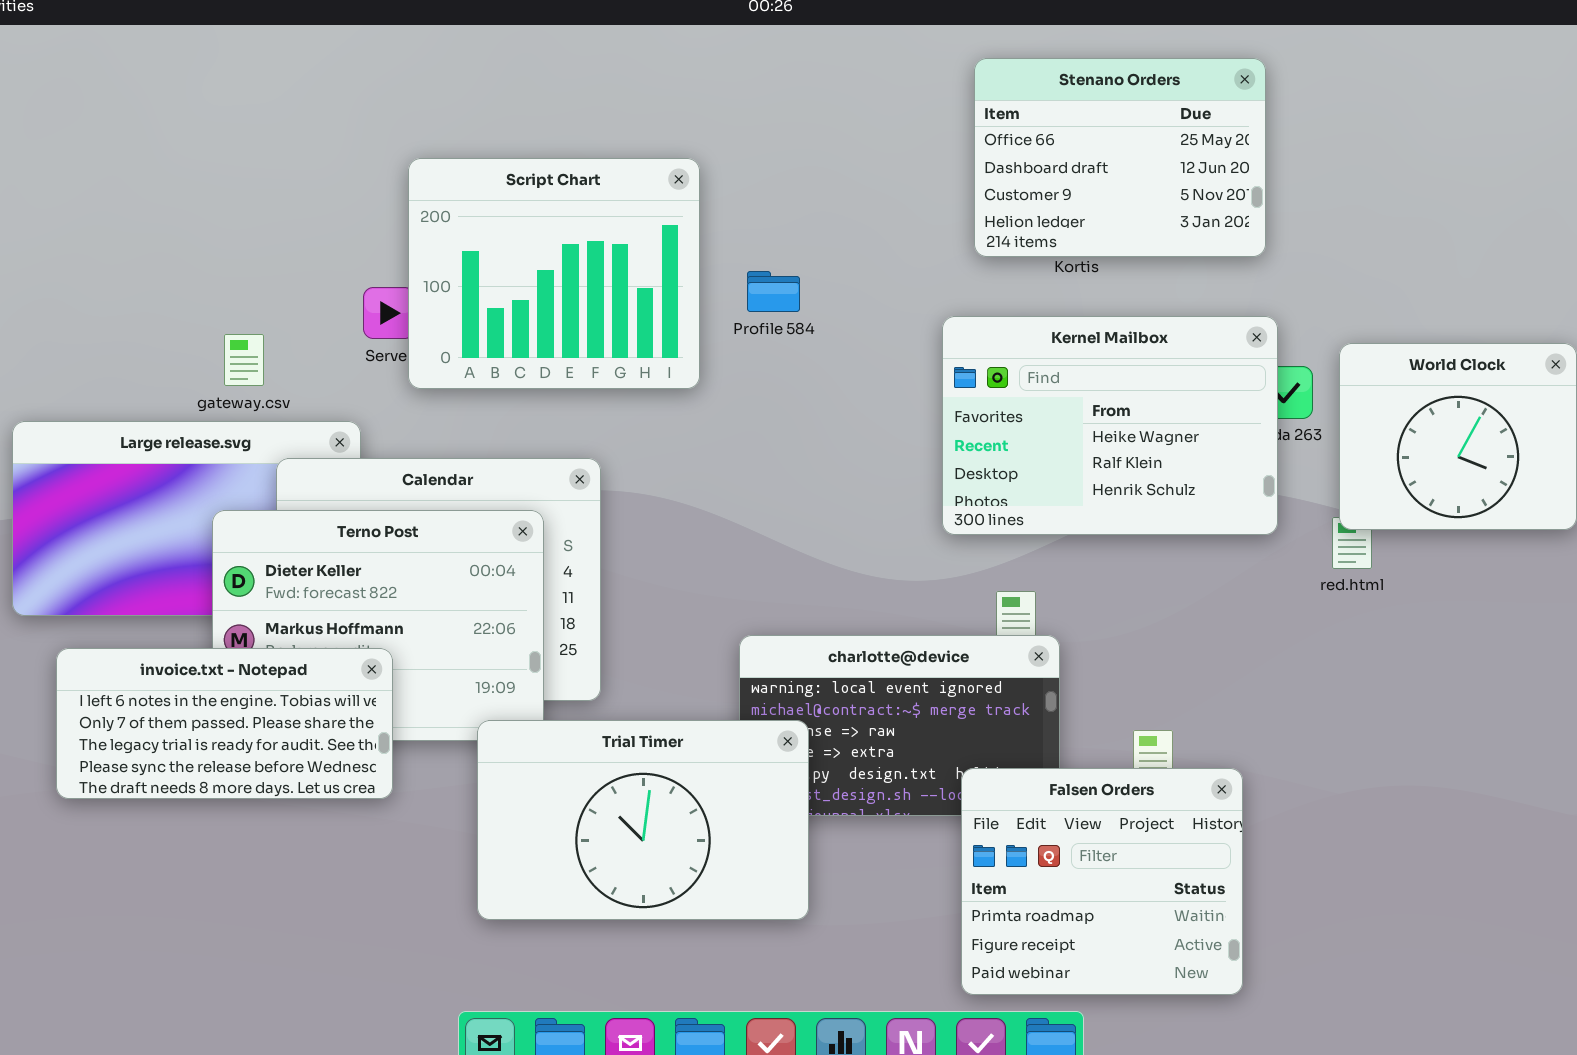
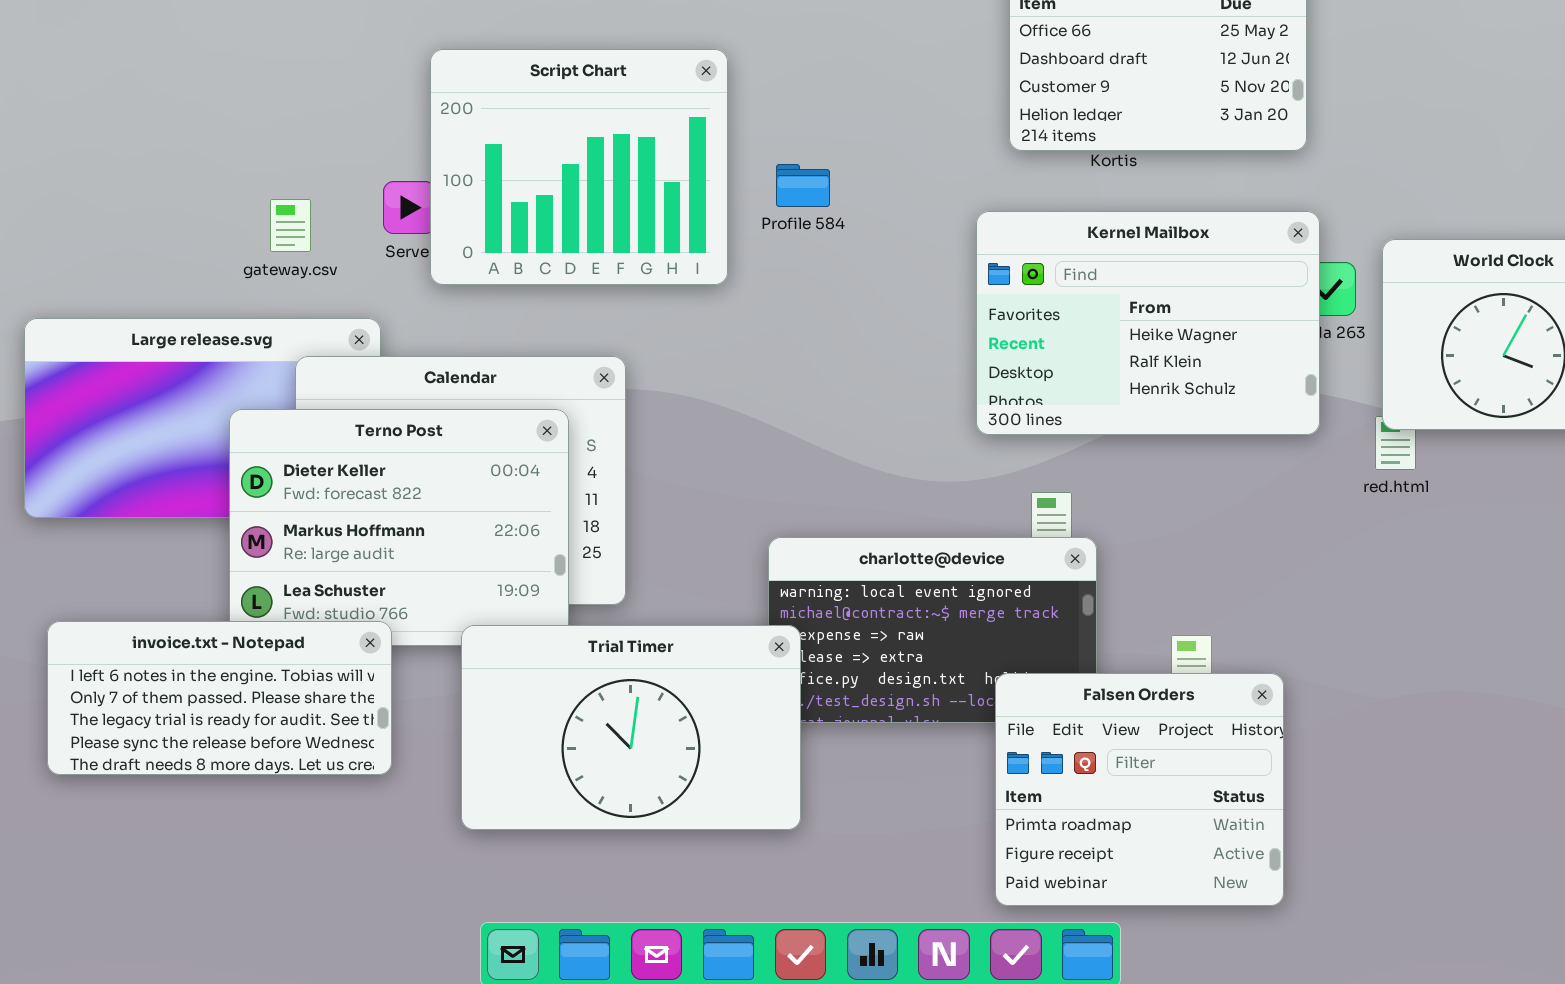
gateway.csv: [224,334,264,386] -> [270,199,311,252], moved
invoice.txt - Notepad: [56,648,393,799] -> [47,621,392,775], moved
Trial Timer: [477,720,809,920] -> [461,625,801,830], moved

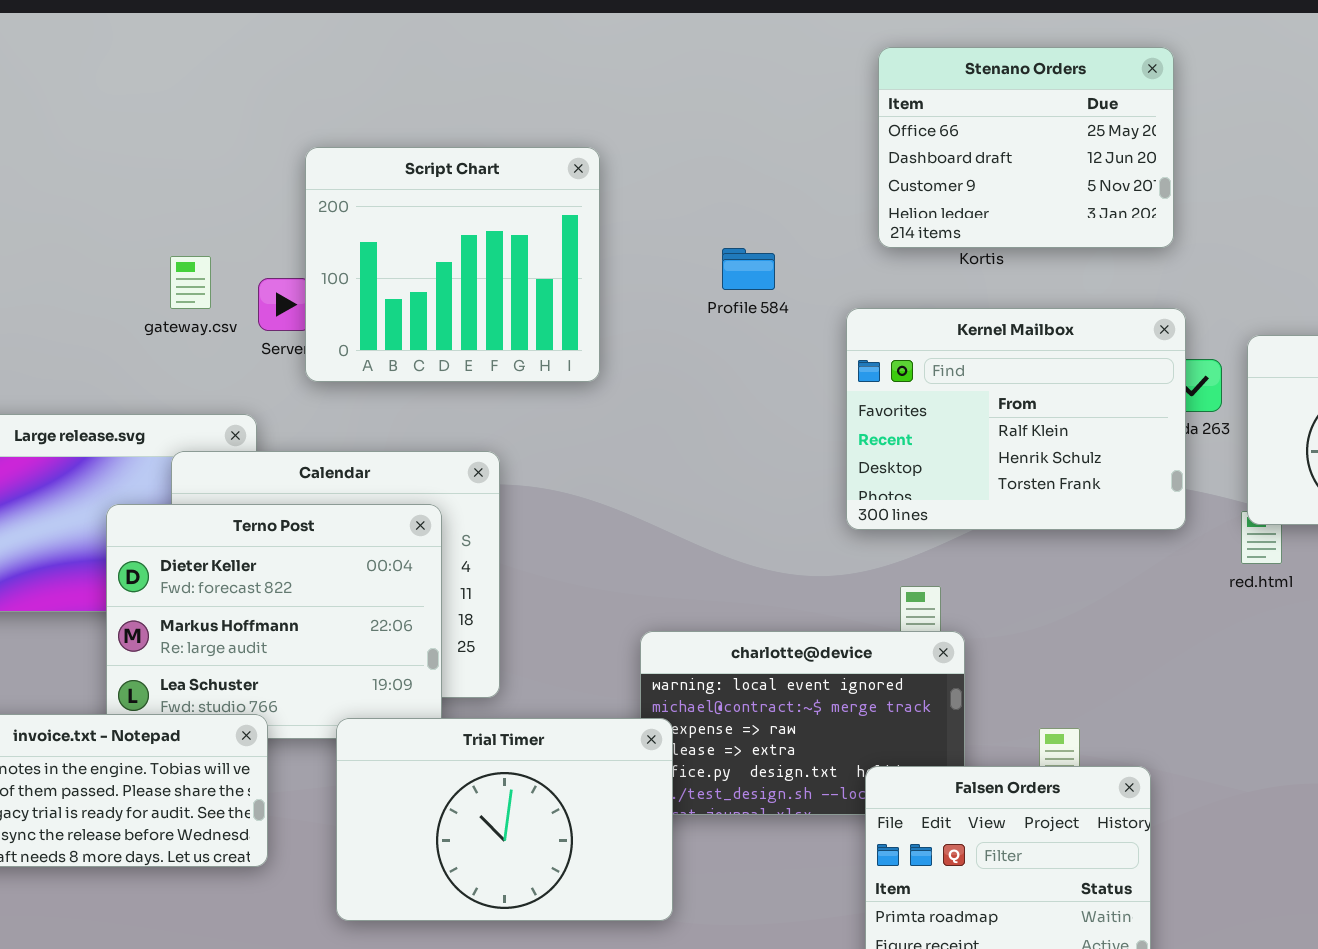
Profile 584: [776,164,830,207] -> [722,248,775,290], moved
gateway.csv: [270,199,311,252] -> [170,256,211,309], moved
Kernel Mailbox: [976,211,1320,435] -> [846,308,1186,530], scrolled down 1 row

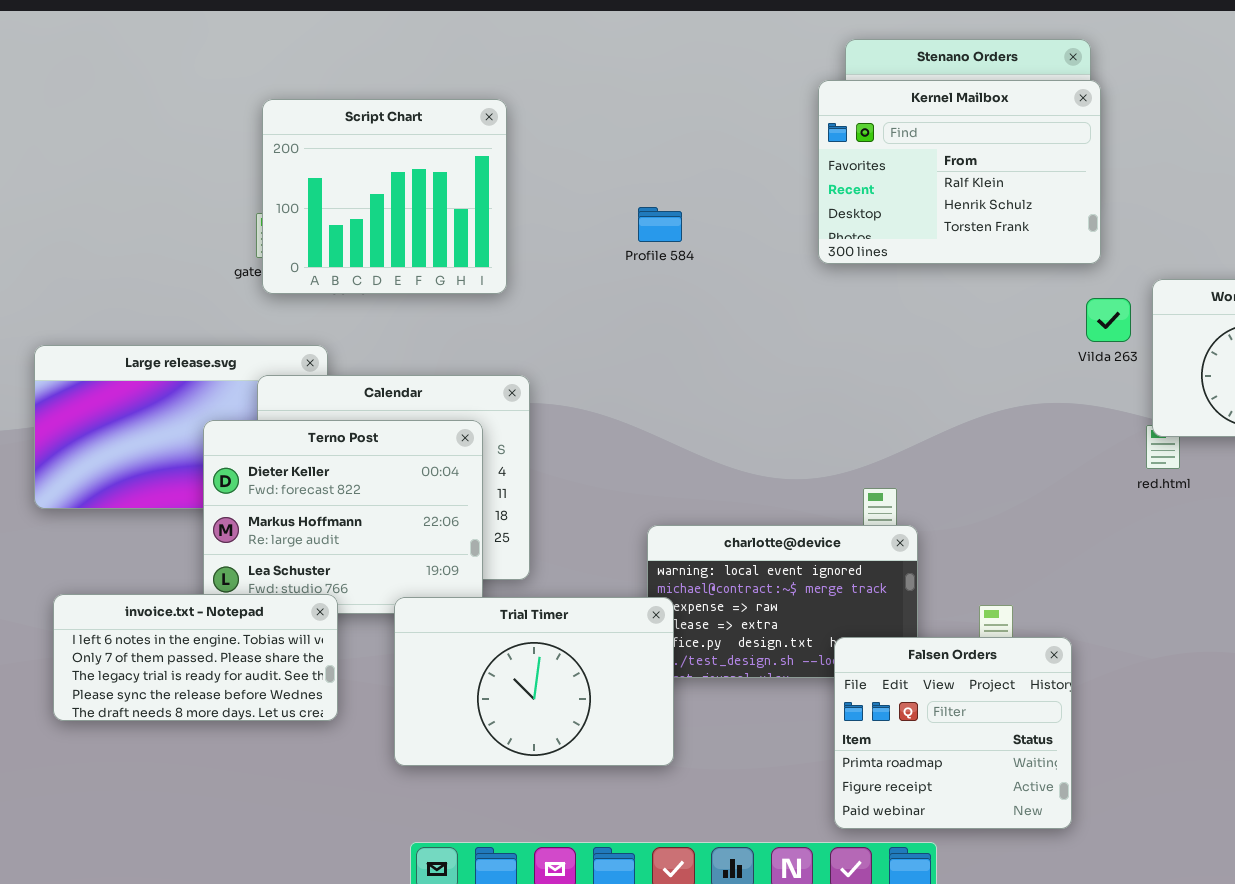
Script Chart: [305,147,600,382] -> [262,99,507,294], moved
Profile 584: [722,248,775,290] -> [638,207,682,242], moved
Kernel Mailbox: [846,308,1186,530] -> [818,80,1101,264], moved

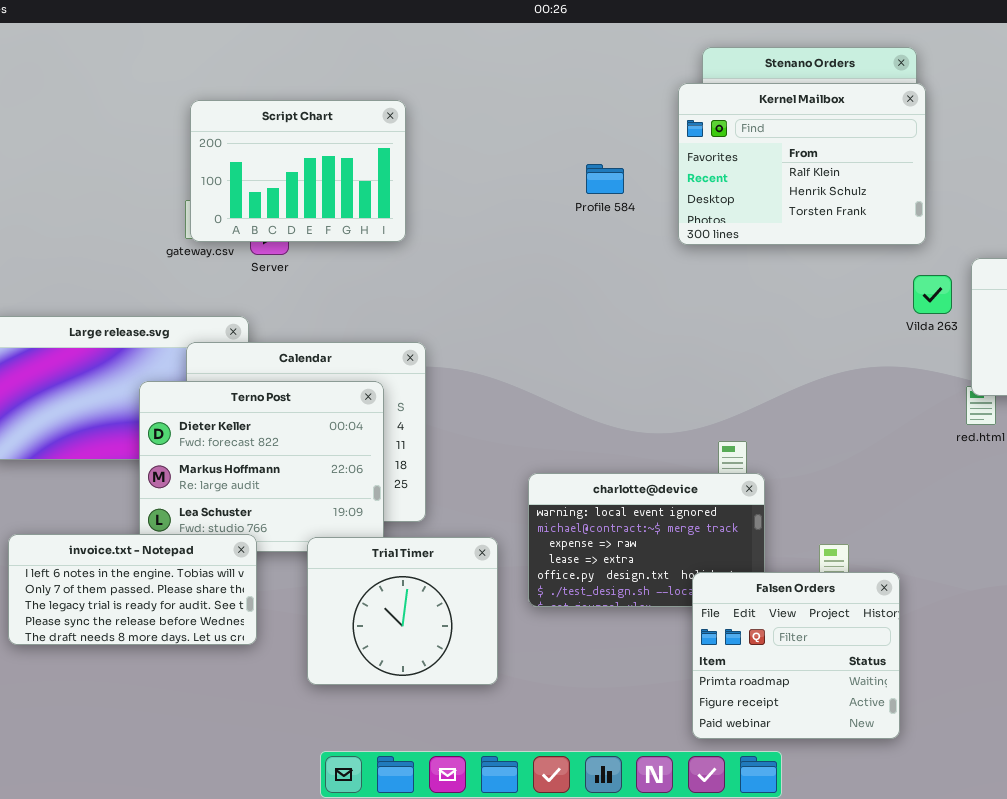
Script Chart: [262,99,507,294] -> [190,100,406,242], resized
Profile 584: [638,207,682,242] -> [586,164,624,194], moved
Trial Timer: [394,597,674,766] -> [307,537,498,685], resized

